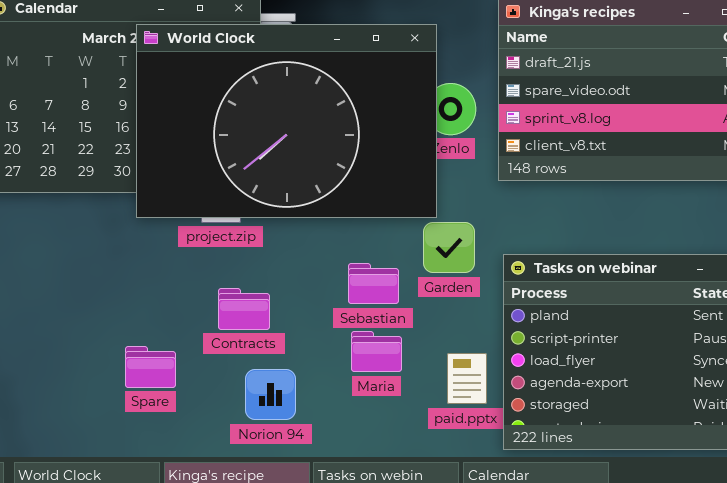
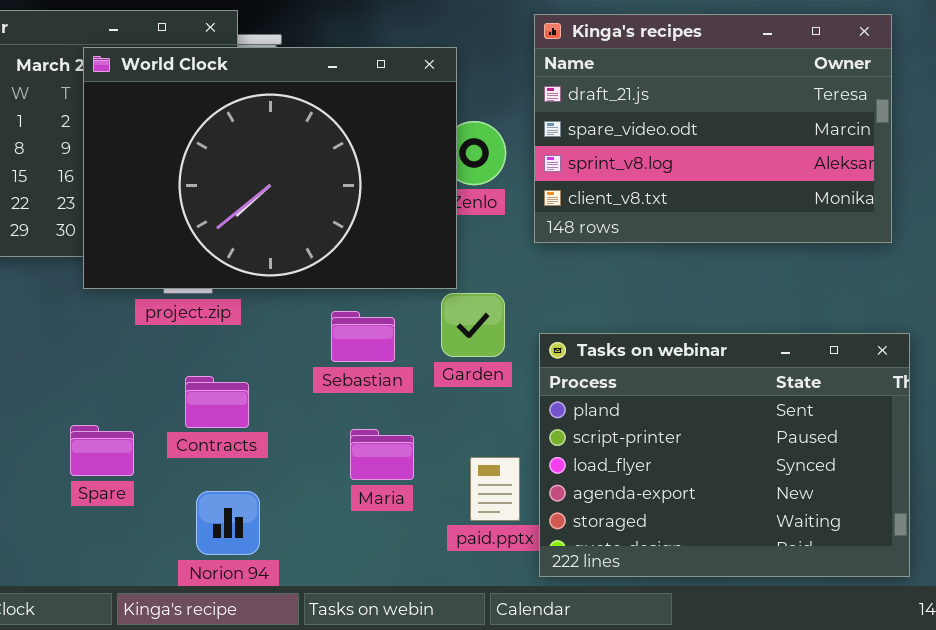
Sebastian: [348,263,399,304] -> [331,311,395,362], moved
Spare: [125,346,176,388] -> [70,425,134,476], moved
Norion 94: [245,369,296,420] -> [196,491,260,555], moved

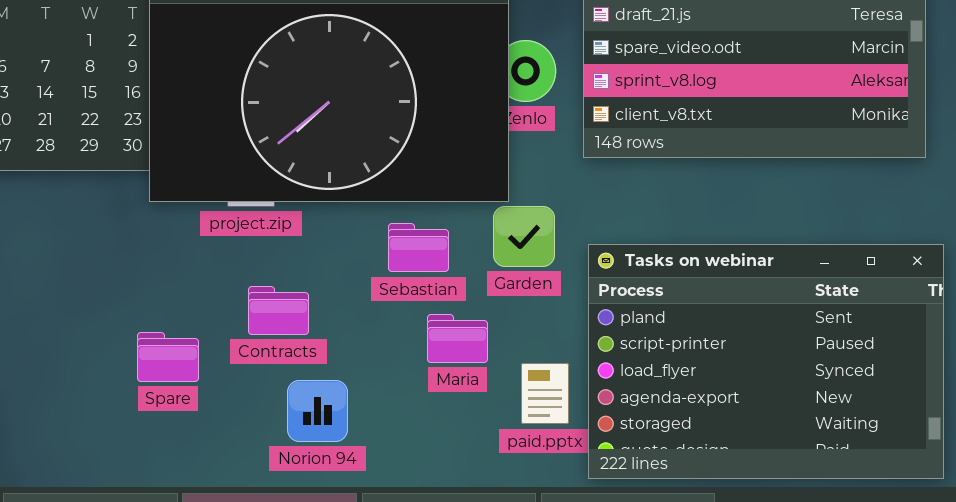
Maria: [350,429,414,480] -> [427,314,488,363], moved
Norion 94: [196,491,260,555] -> [287,380,348,442], moved

